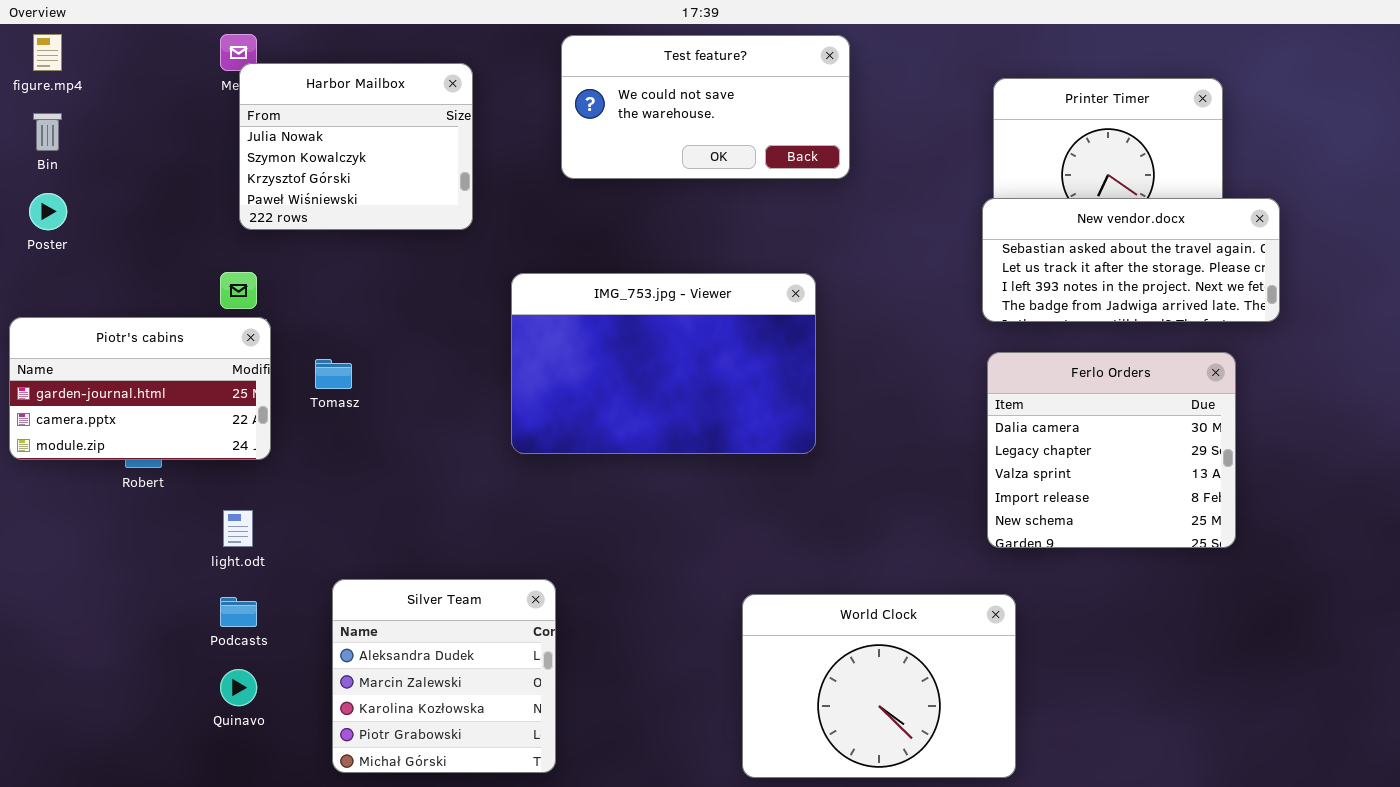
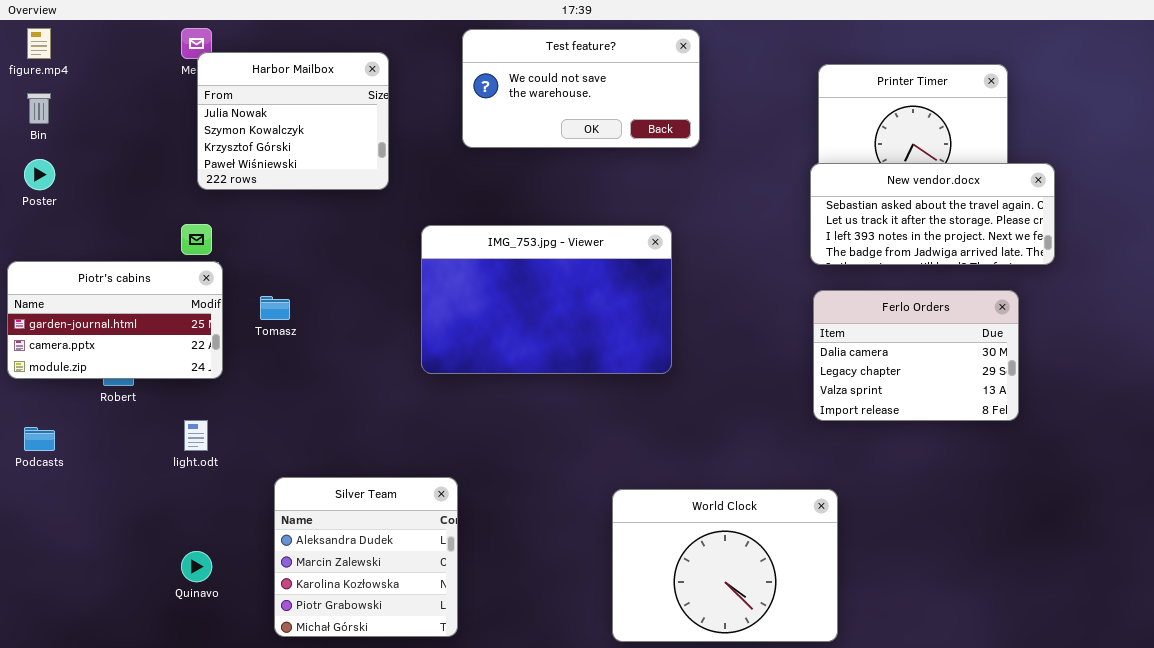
Ferlo Orders: [987,352,1236,548] -> [813,290,1019,421], resized
Podcasts: [220,597,257,627] -> [24,427,55,451], moved

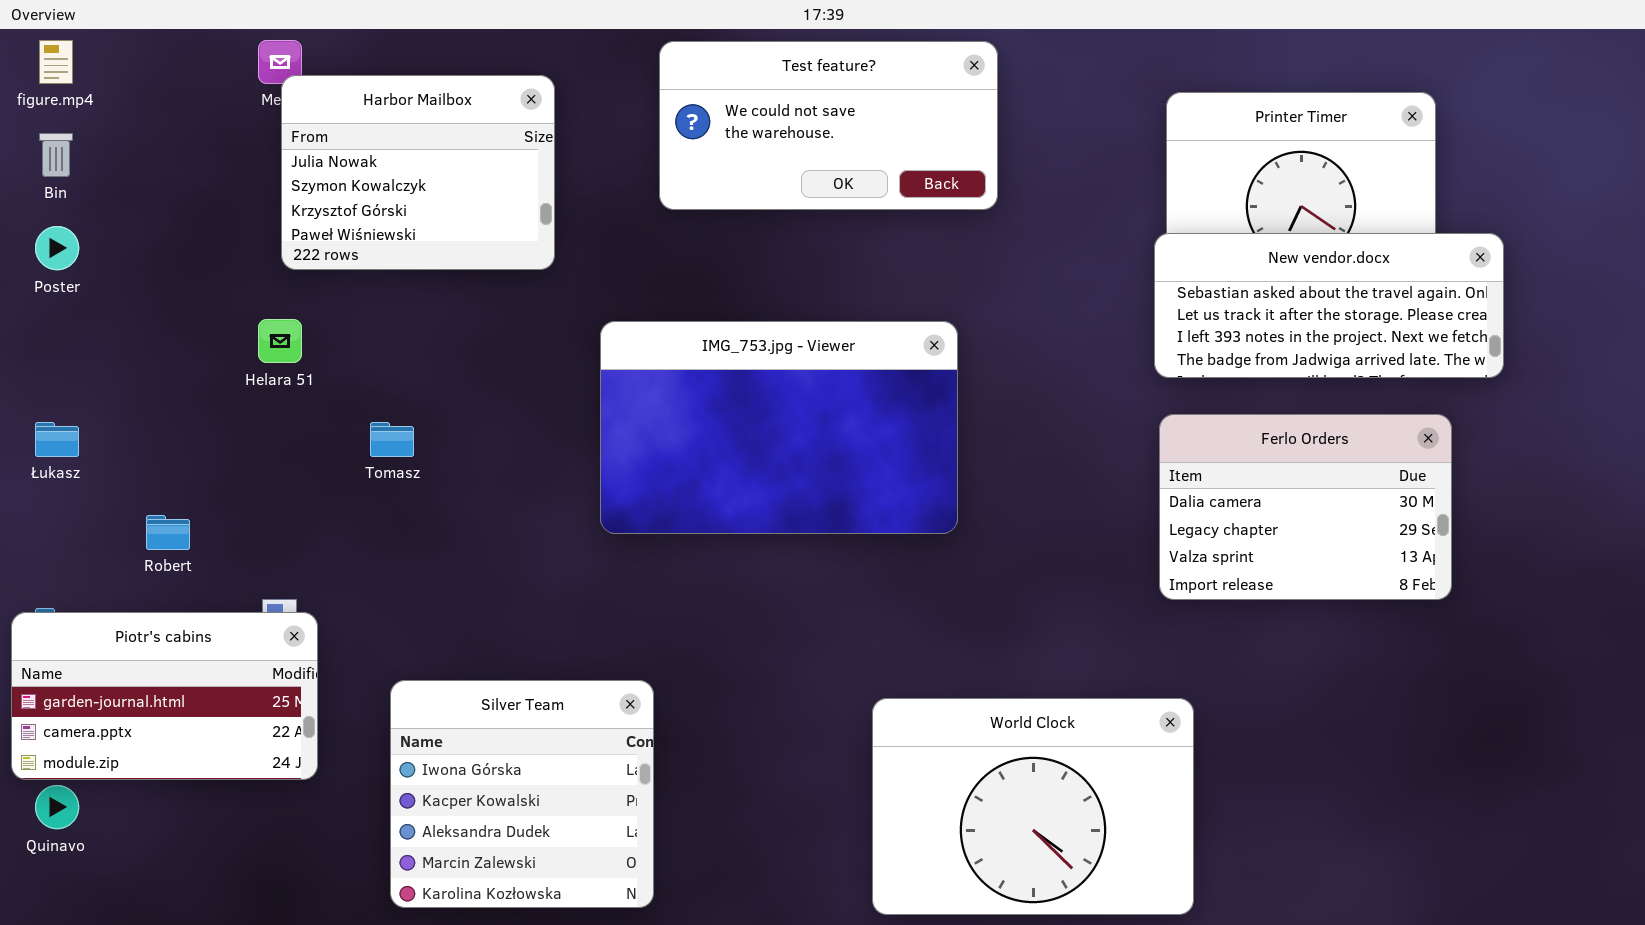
Piotr's cabins: [7,261,223,379] -> [11,612,318,780], moved
Silver Team: [274,477,458,637] -> [390,680,654,908], scrolled up 2 rows
Quinavo: [181,551,212,582] -> [35,785,79,829], moved

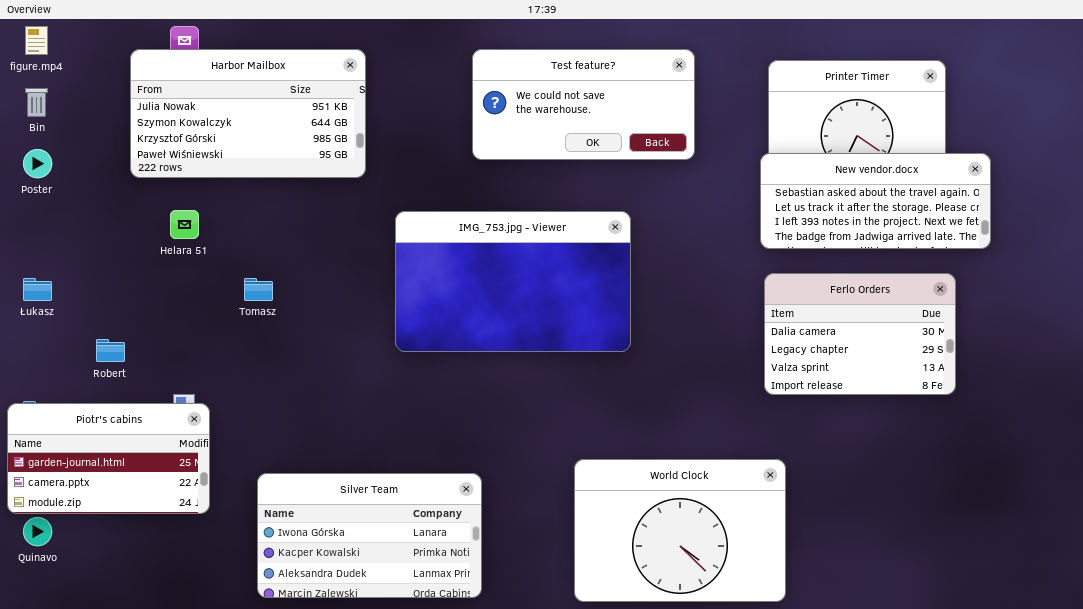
Test feature?: [659,41,998,210] -> [472,49,695,160], moved
Harbor Mailbox: [281,75,555,270] -> [130,49,366,178], resized
Silver Team: [390,680,654,908] -> [257,473,482,598], resized

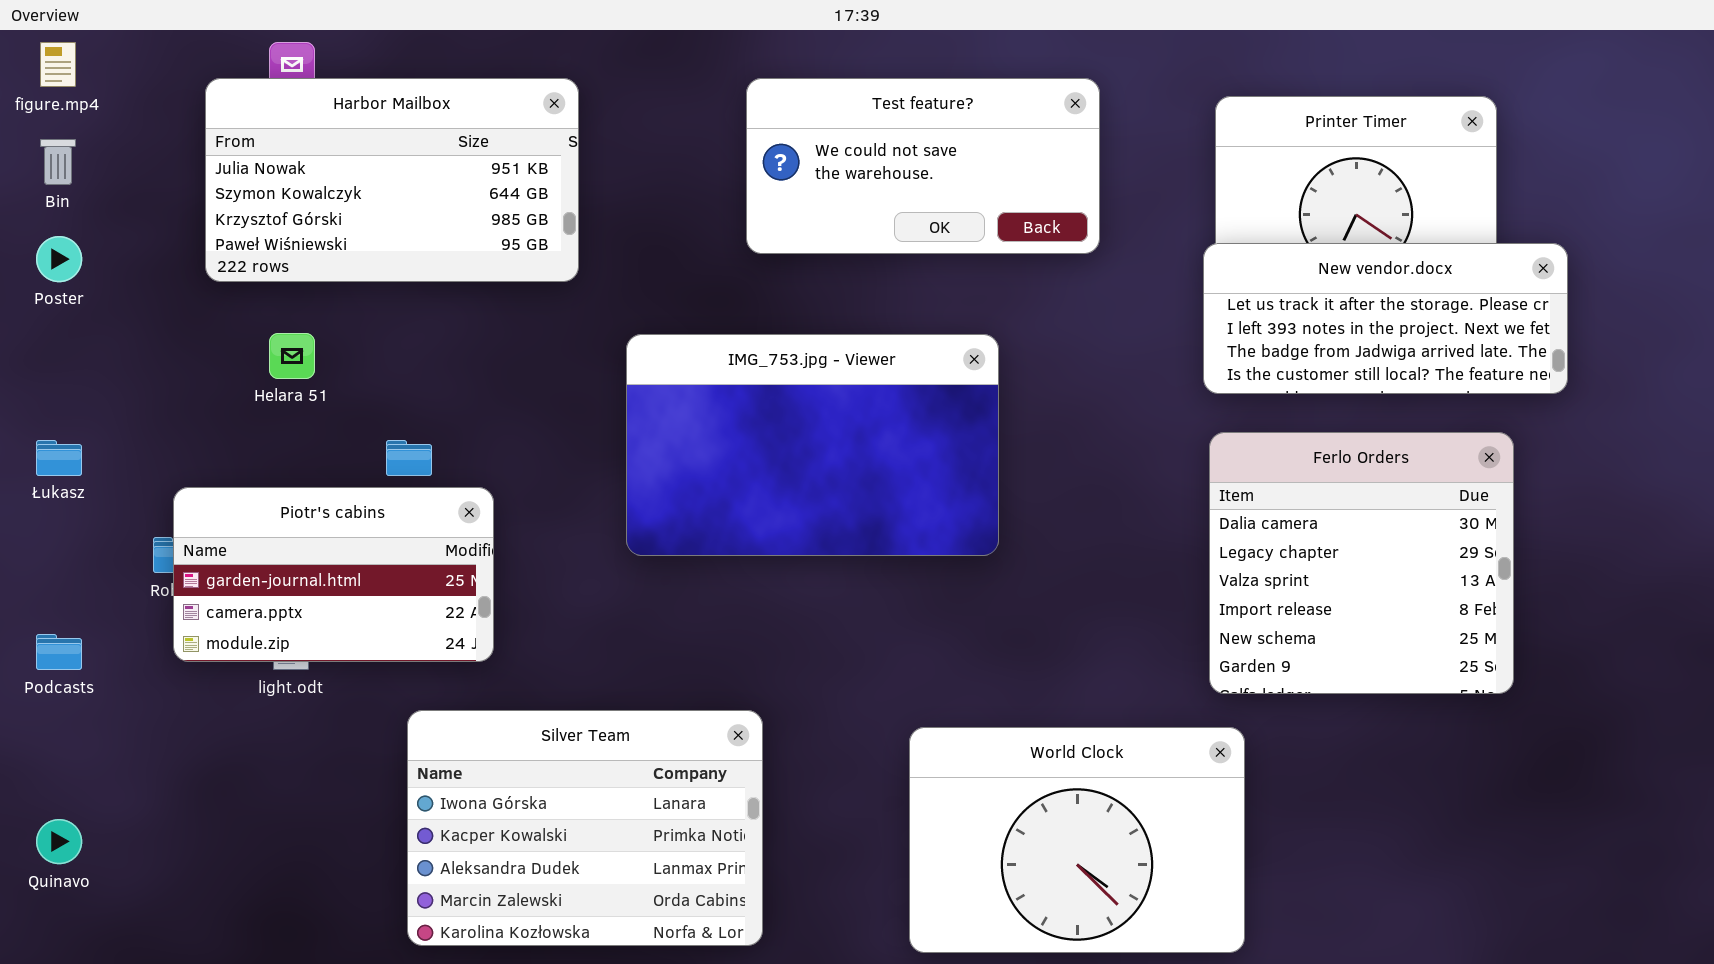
New vendor.docx: [760,153,991,249] -> [1203,243,1568,394], scrolled down 1 row
Ferlo Orders: [764,273,956,395] -> [1209,432,1514,694], resized
Piotr's cabins: [7,403,210,514] -> [173,487,494,662], moved
Silver Team: [257,473,482,598] -> [407,710,763,946], resized

